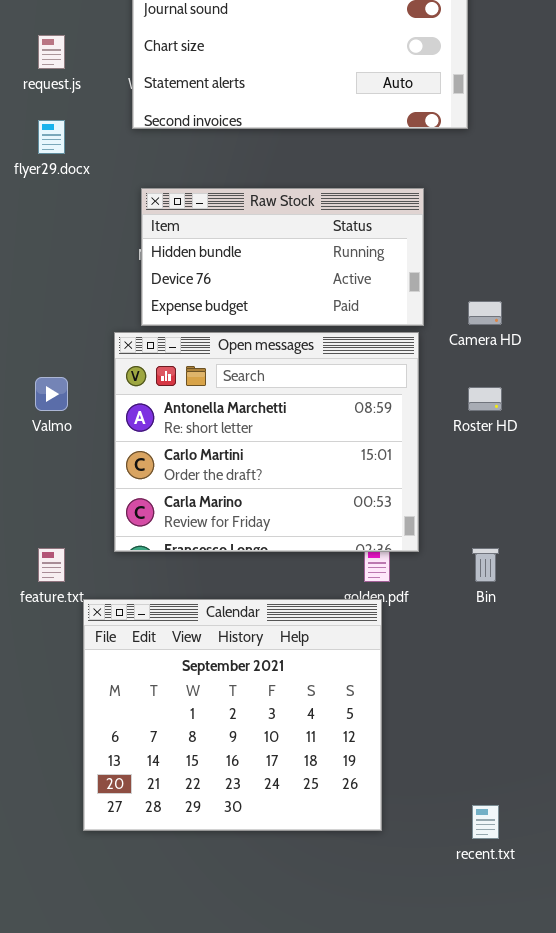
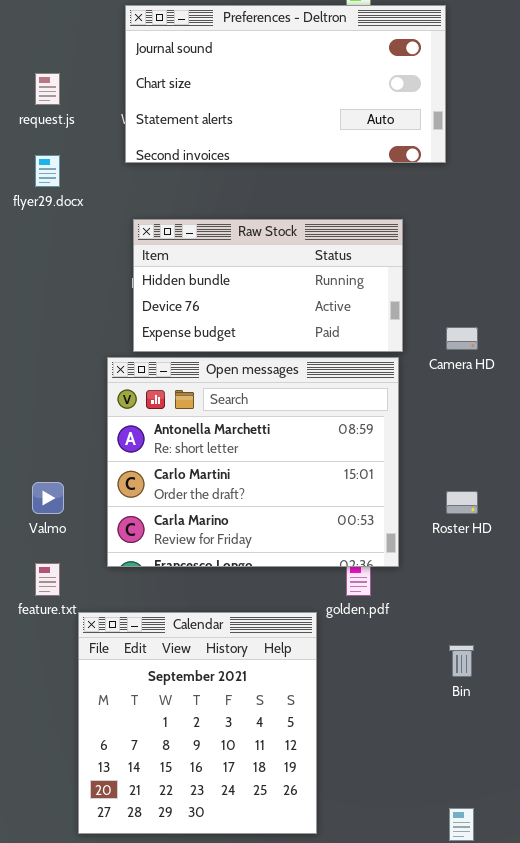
Valmo: [35,377,68,411] -> [32,482,64,514], moved
Roster HD: [468,387,502,411] -> [446,491,478,514], moved
Bin: [472,548,499,582] -> [449,645,474,677], moved
Calendar: [83,599,382,831] -> [78,612,317,834], resized

